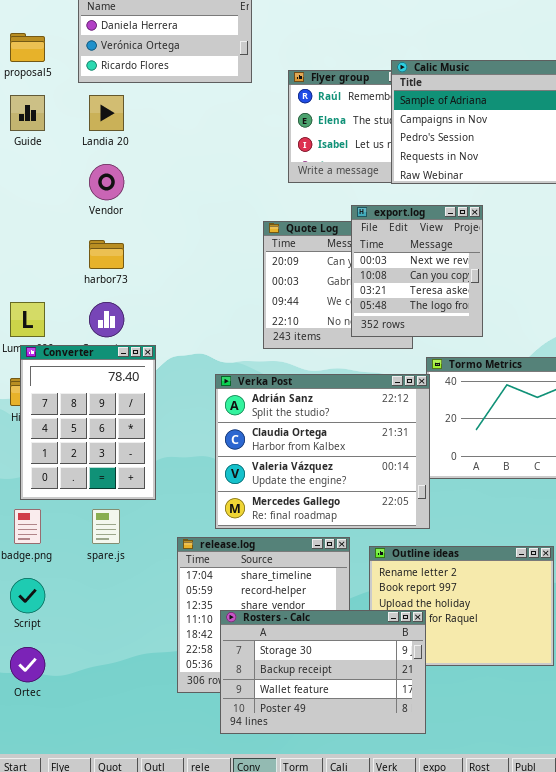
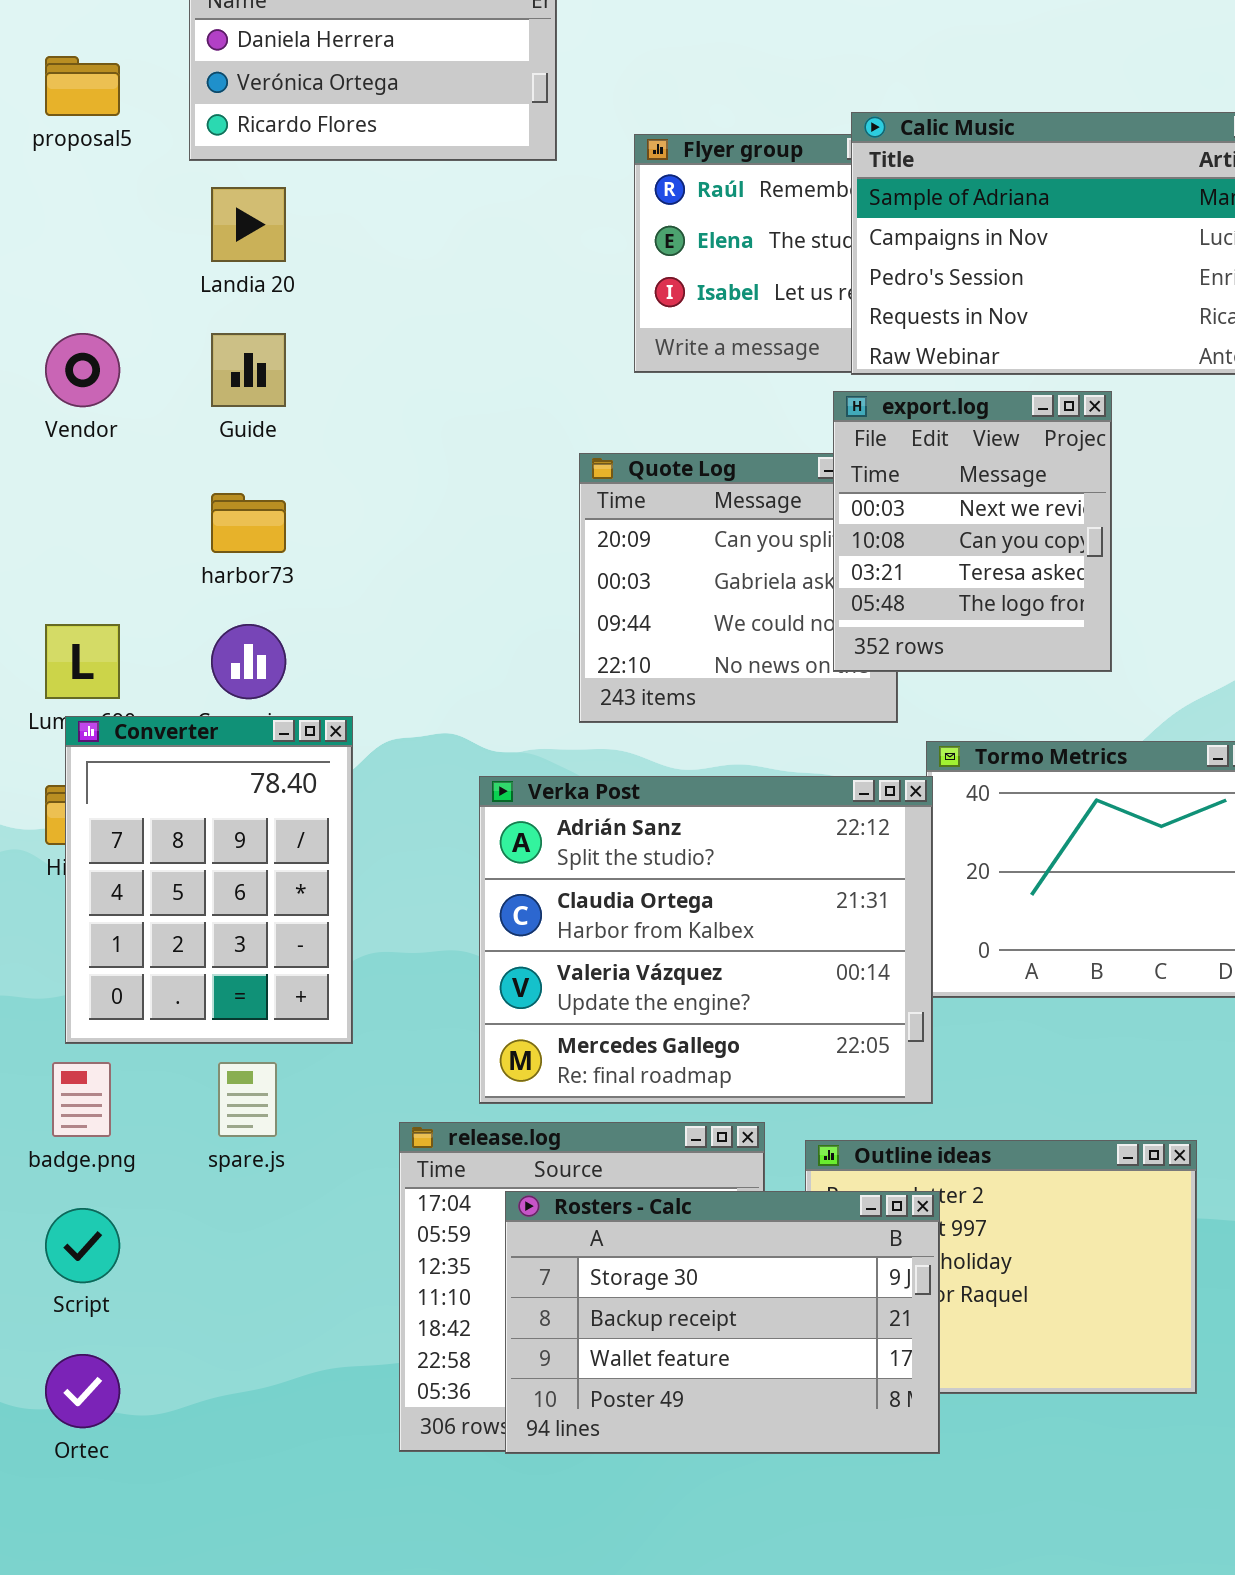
Guide: [10,95,45,131] -> [211,333,286,407], moved
Vendor: [89,164,124,200] -> [45,333,120,407], moved
export.log: [351,205,483,337] -> [833,391,1112,672], moved
Rosters - Calc: [220,610,426,734] -> [505,1191,940,1454], moved

